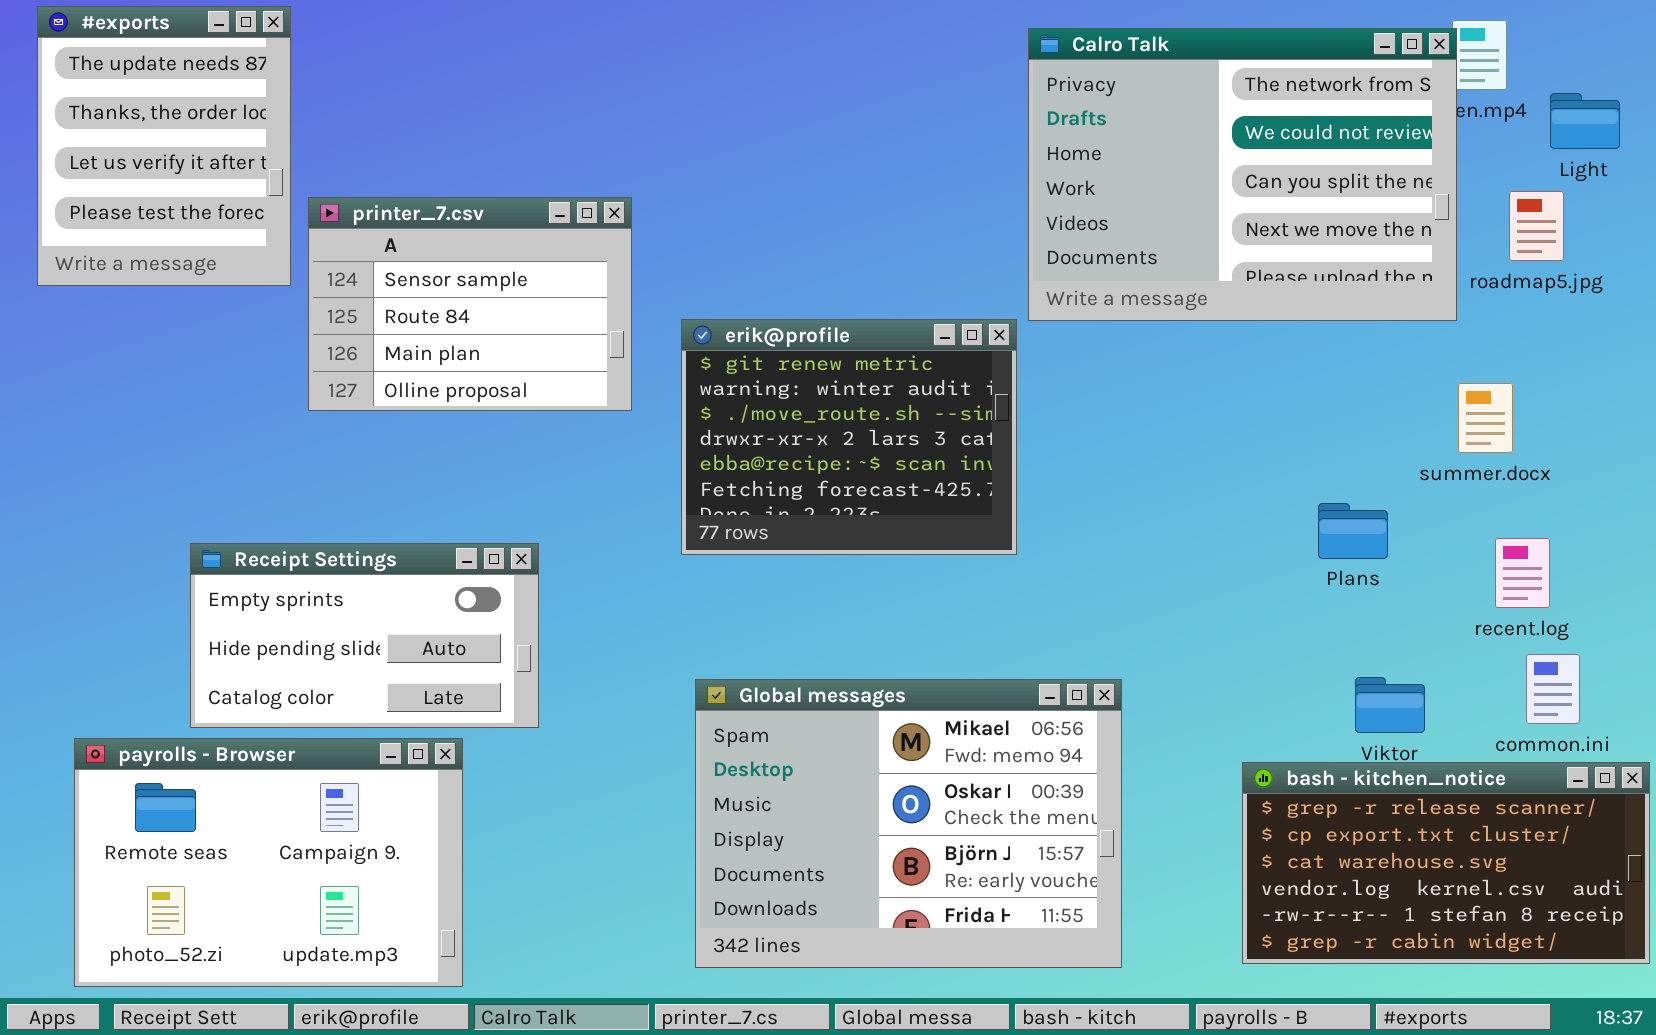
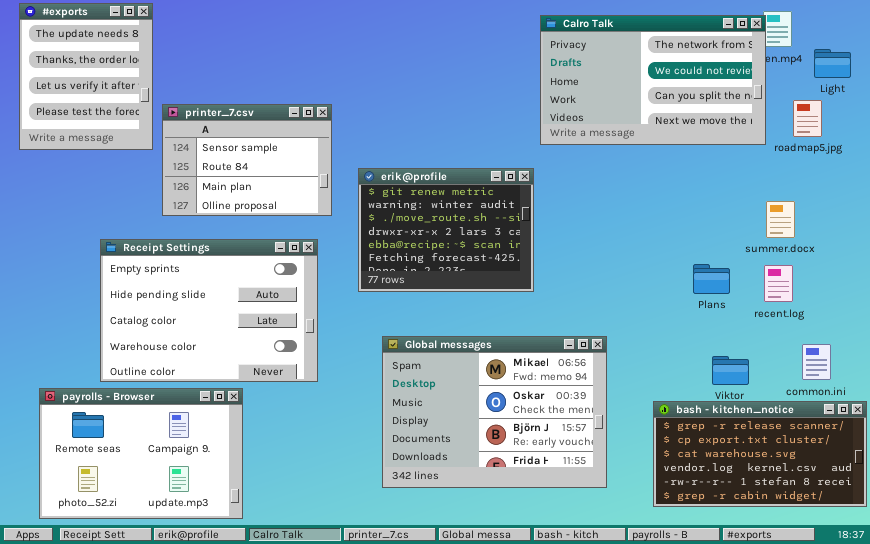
Calro Talk: [1028,28,1457,321] -> [540,15,766,145], resized
recent.log: [1495,538,1550,608] -> [764,265,793,302], moved
Receipt Settings: [190,543,539,728] -> [100,239,318,382], resized
Global messages: [695,679,1122,968] -> [382,336,607,488], moved

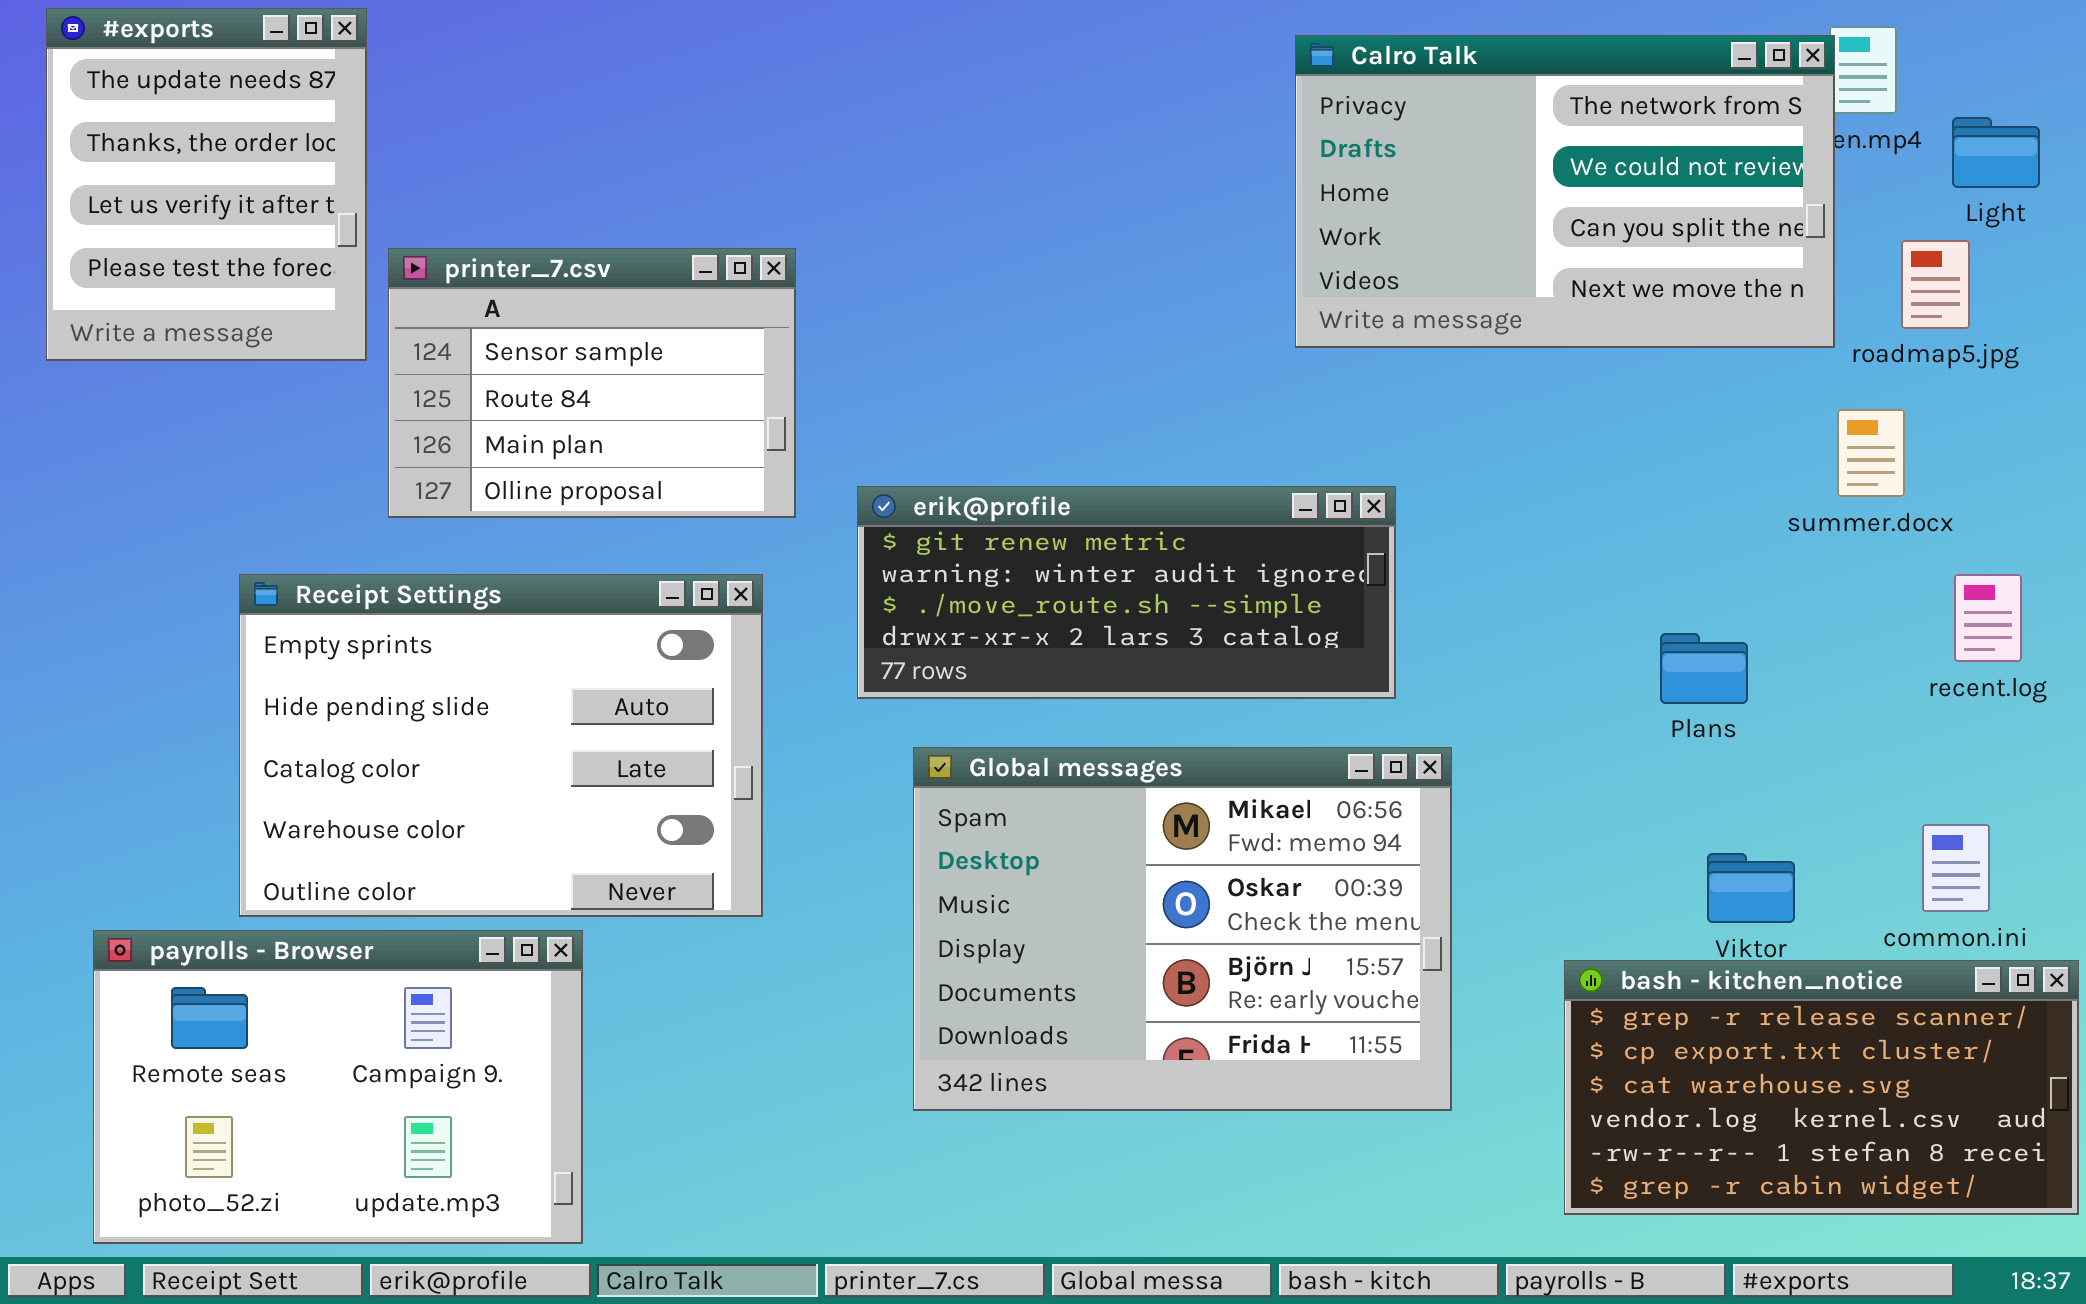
erik@profile: [358,168,534,292] -> [857,486,1396,699], resized
summer.docx: [766,201,795,238] -> [1837,409,1905,497], moved
recent.log: [764,265,793,302] -> [1954,574,2022,662], moved
Global messages: [382,336,607,488] -> [913,747,1452,1111], moved

